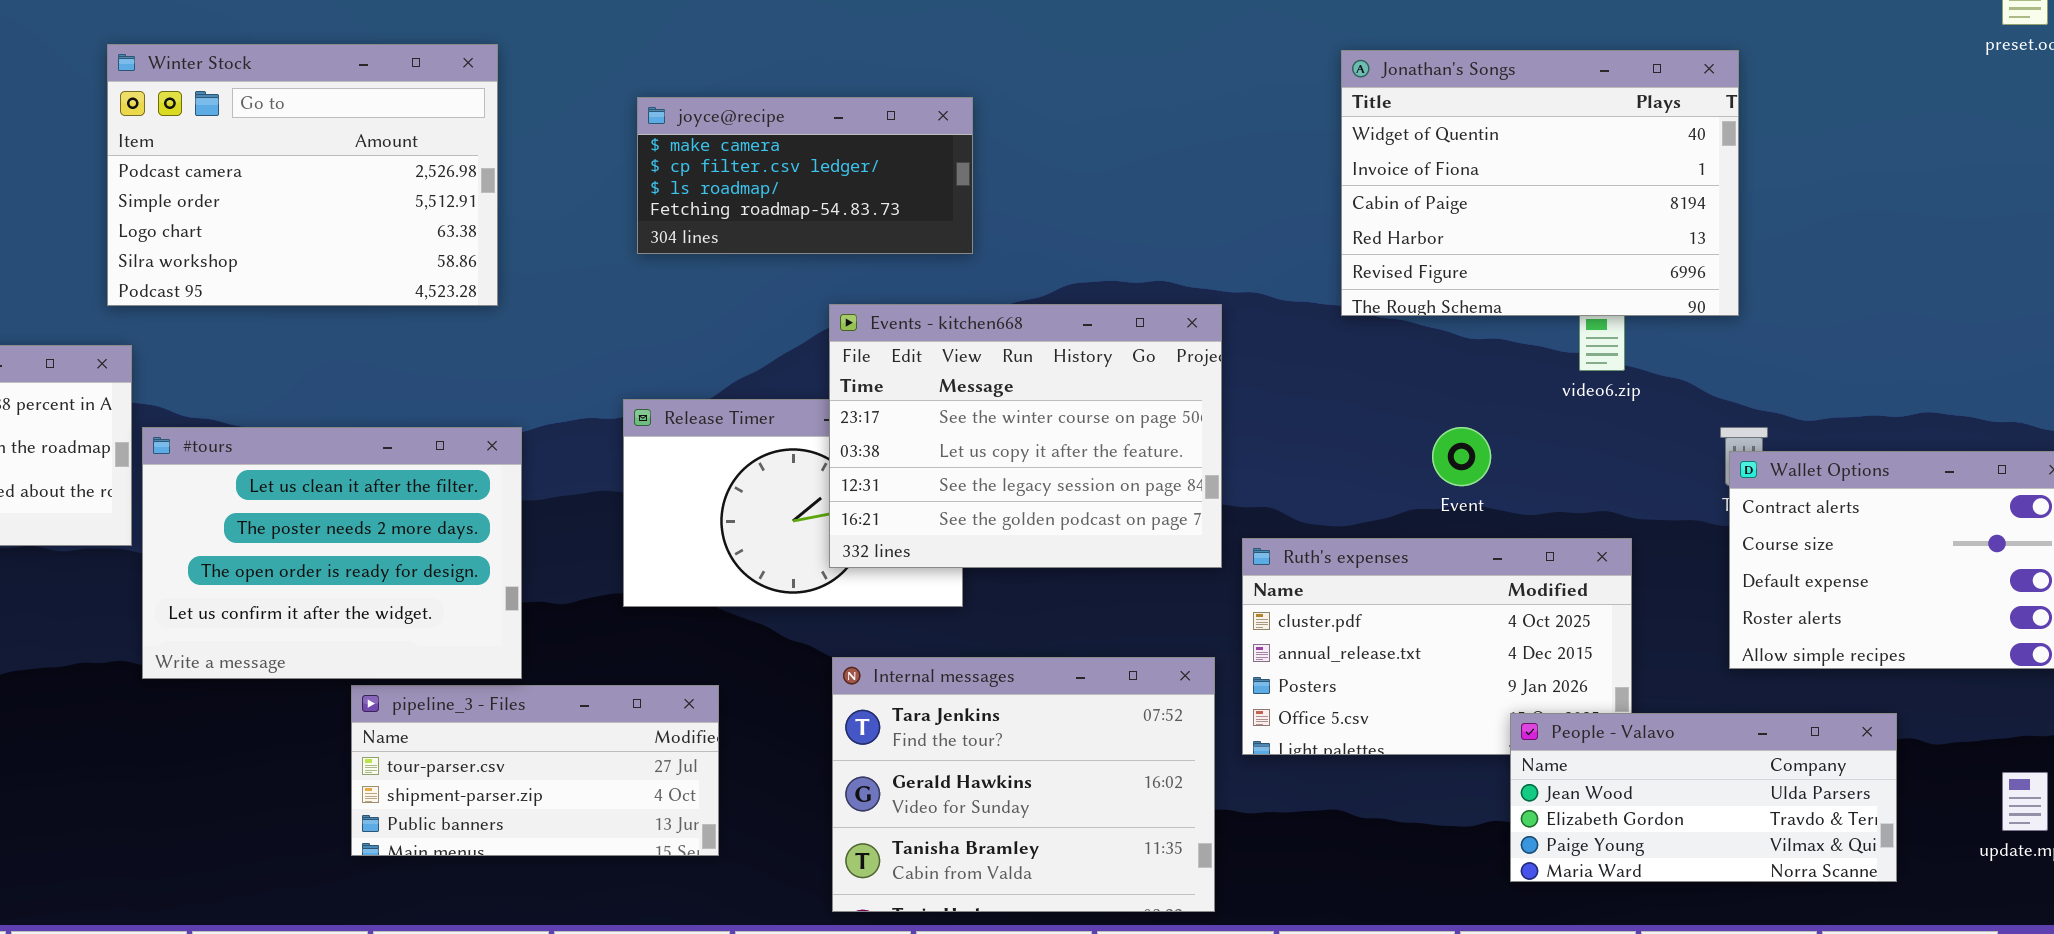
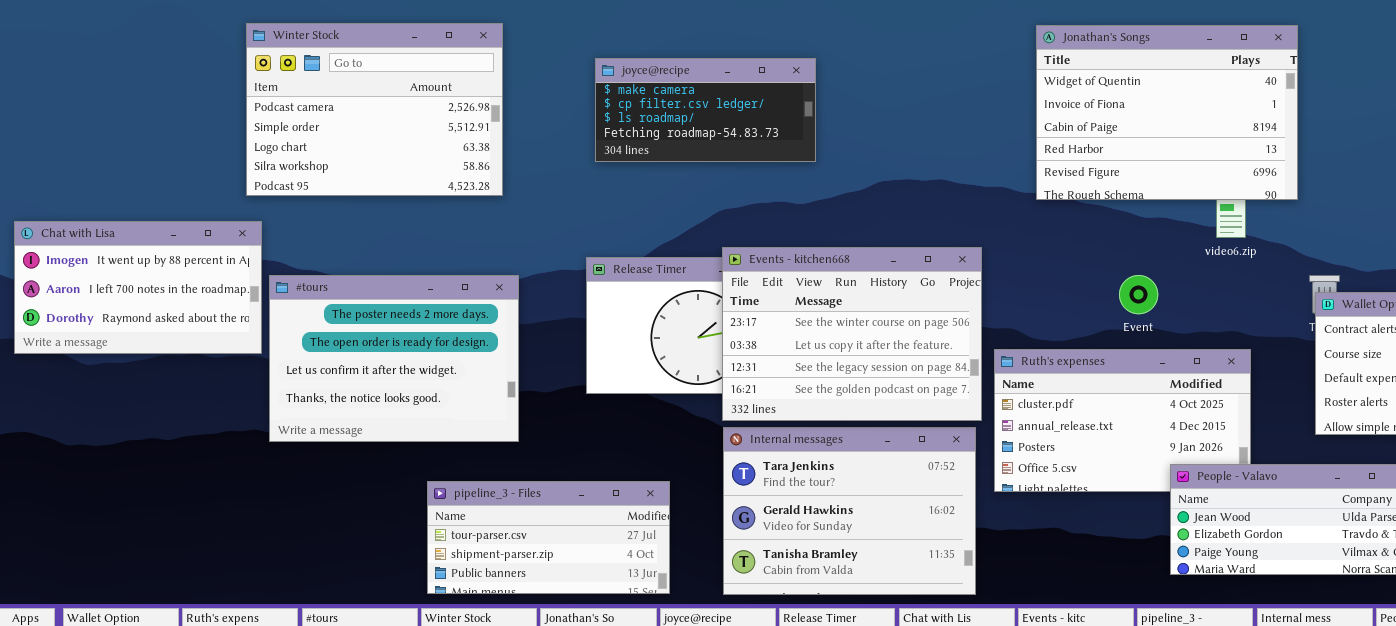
Jonathan's Songs: [1341,50,1739,316] -> [1036,25,1298,200], moved
Events - kitchen668: [829,304,1222,568] -> [722,247,982,421], moved
#tours: [142,427,522,679] -> [269,275,519,442], scrolled down 1 row
pipeline_3 - Files: [351,685,719,856] -> [427,481,670,594], moved

